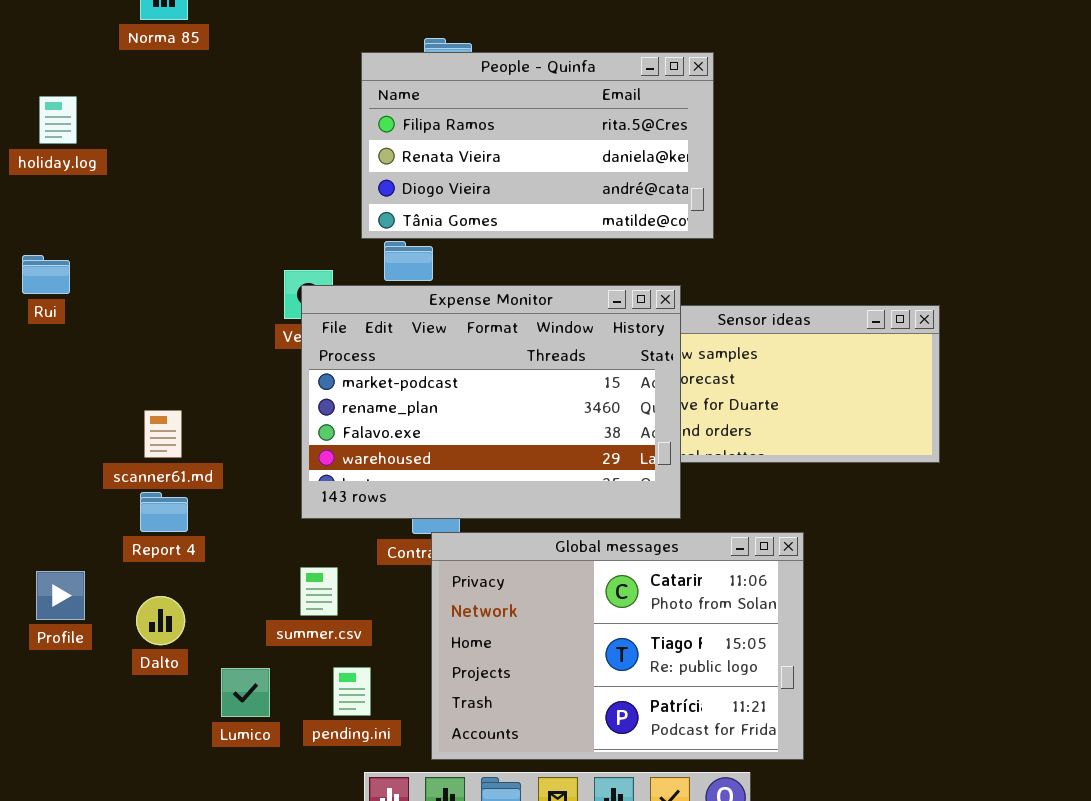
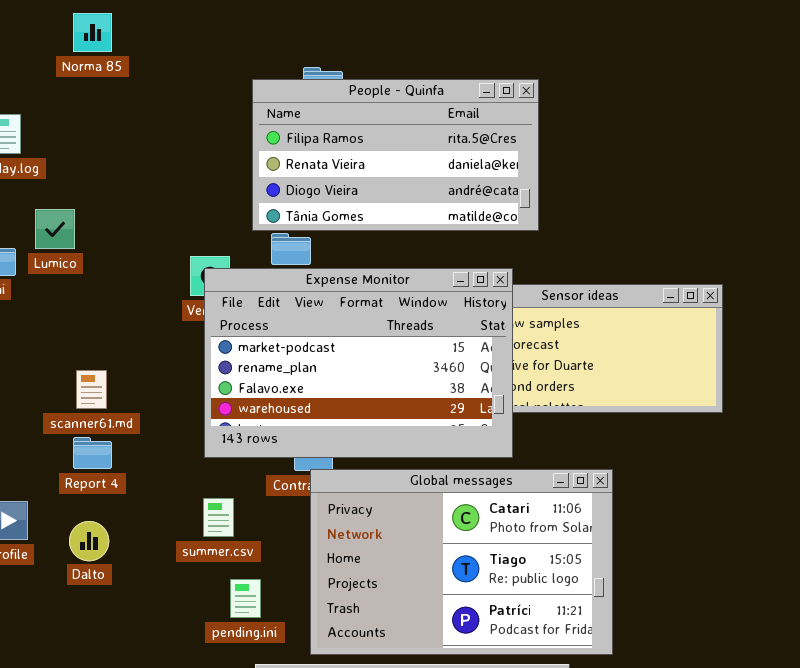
Lumico: [221,668,270,717] -> [35,209,75,249], moved

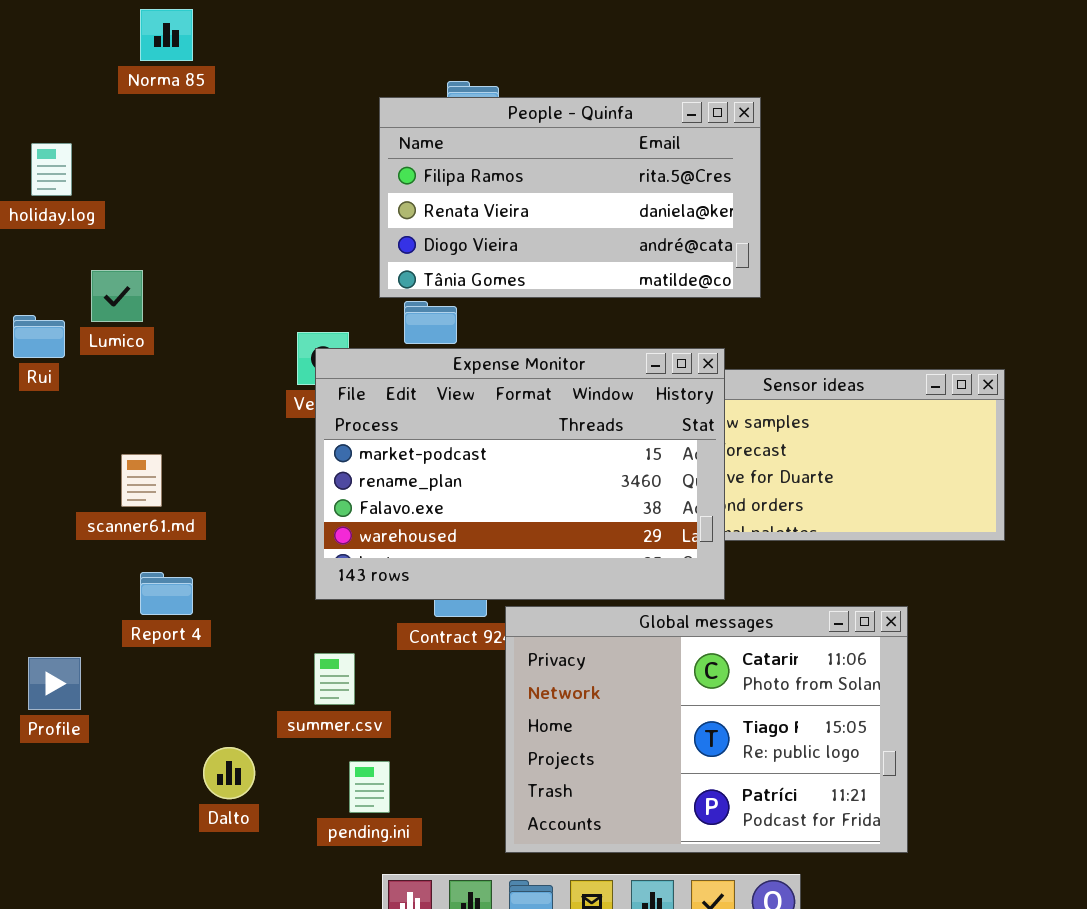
scanner61.md: [76,370,107,409] -> [121,454,162,507], moved
Global messages: [310,469,613,655] -> [505,606,908,853], moved
Dalto: [69,521,109,561] -> [203,747,255,799], moved

